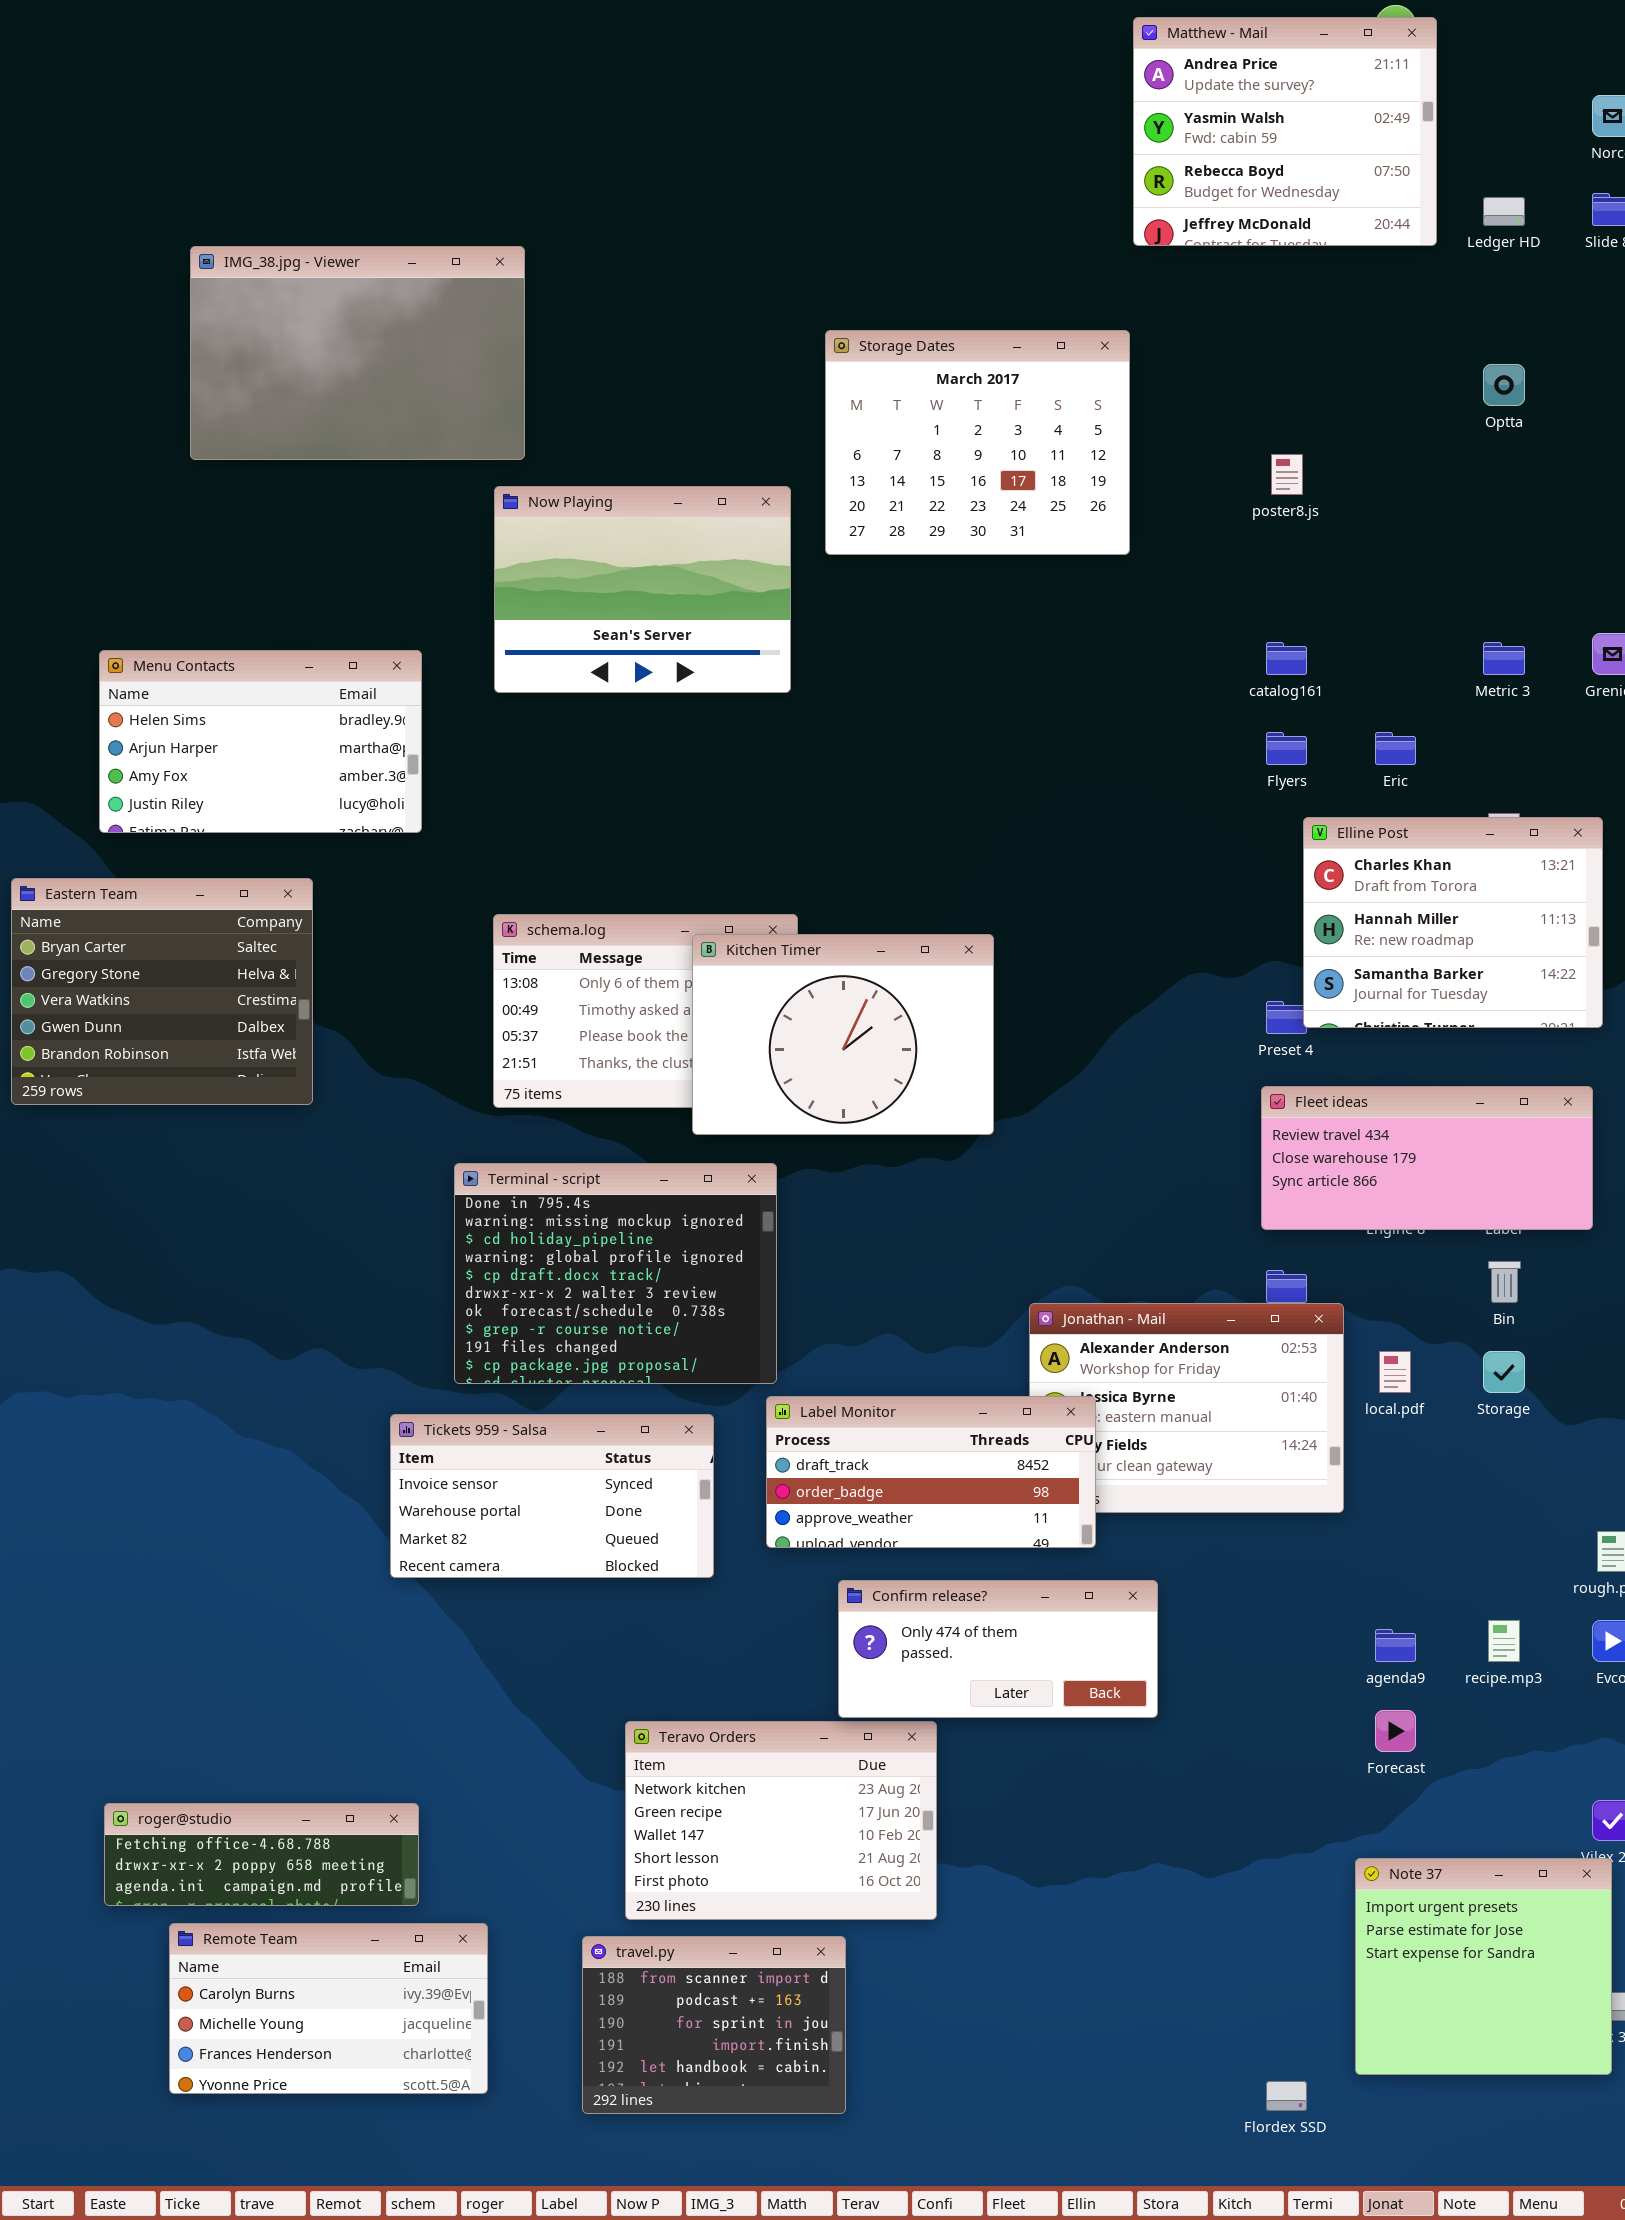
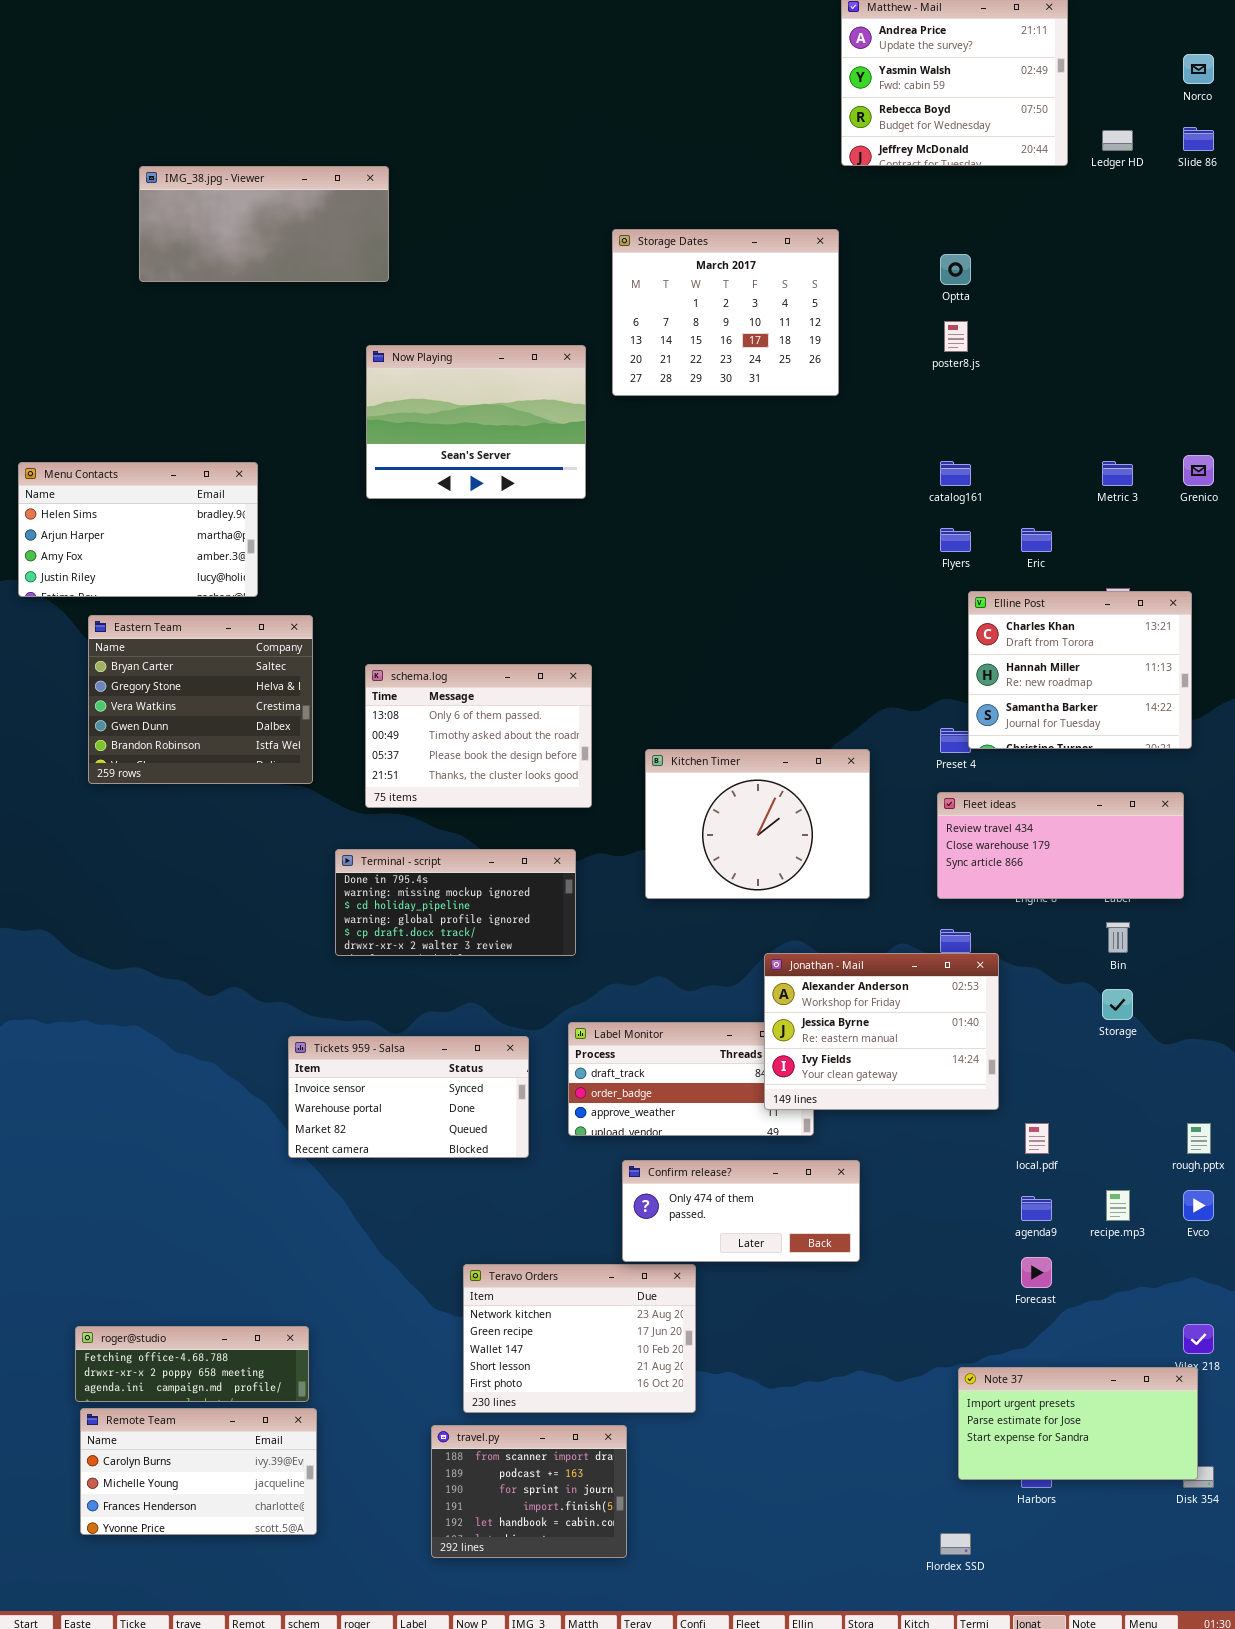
IMG_38.jpg - Viewer: [190,246,525,460] -> [139,166,389,282], resized
Optta: [1483,364,1525,406] -> [940,254,971,285], moved
Menu Contacts: [99,650,422,833] -> [18,462,258,597], moved
Eastern Team: [11,878,313,1105] -> [88,615,313,784], moved
Kitchen Timer: [692,934,994,1135] -> [645,749,870,899], moved
Terminal - script: [454,1163,777,1384] -> [335,849,576,956], resized
Jonathan - Mail: [1029,1303,1344,1513] -> [764,953,999,1110], raised
local.pdf: [1379,1351,1411,1393] -> [1025,1123,1049,1154], moved
Note 37: [1355,1858,1612,2075] -> [958,1367,1198,1480], resized
Remote Team: [169,1923,488,2094] -> [80,1408,317,1535], moved

